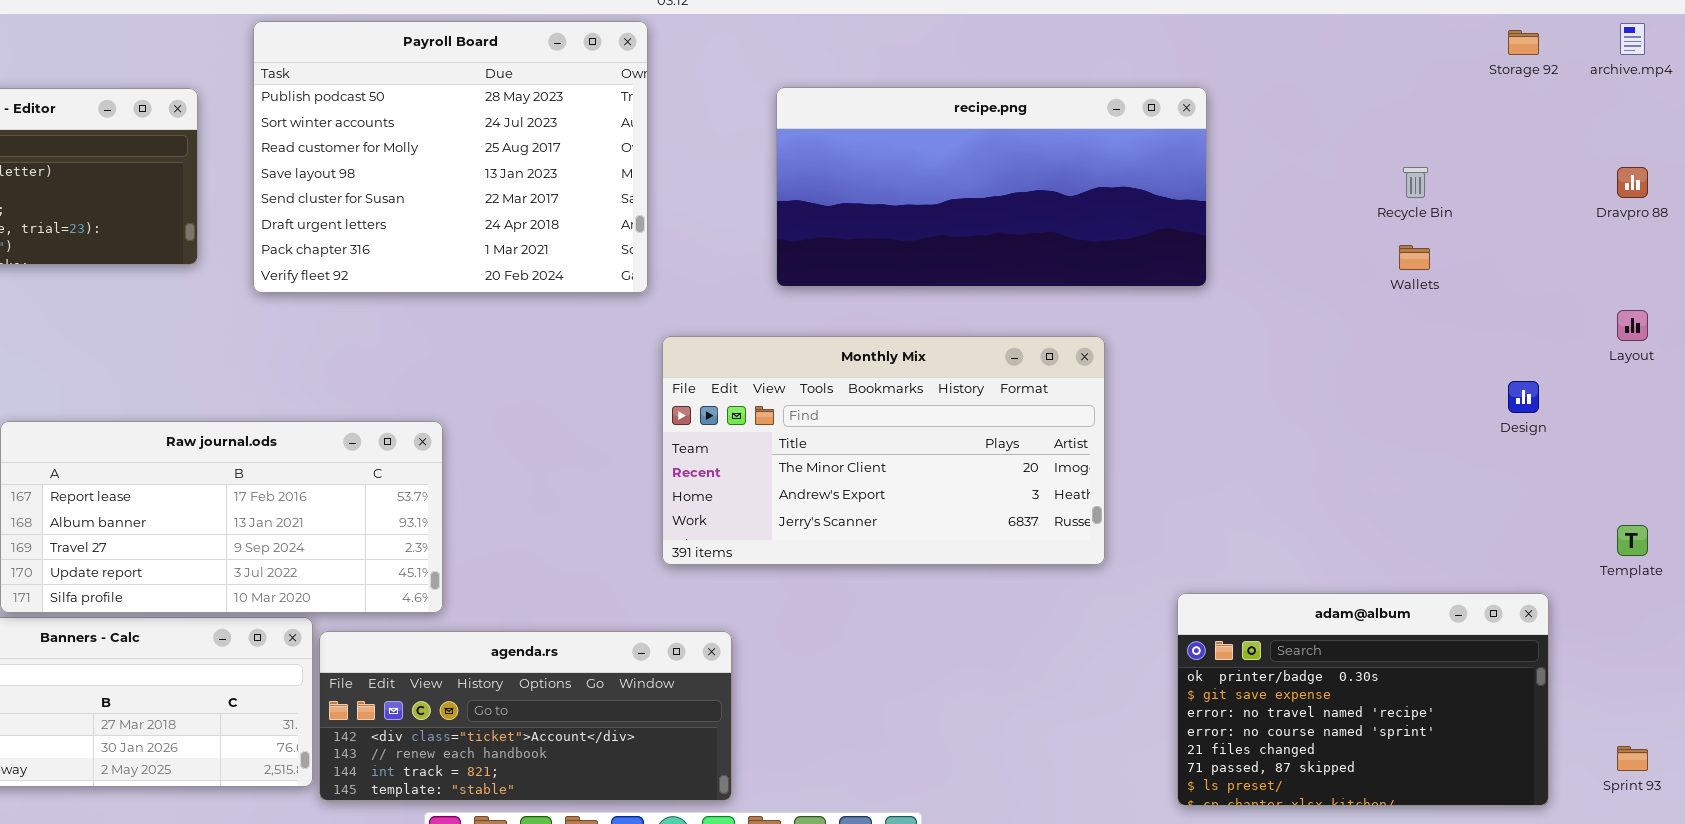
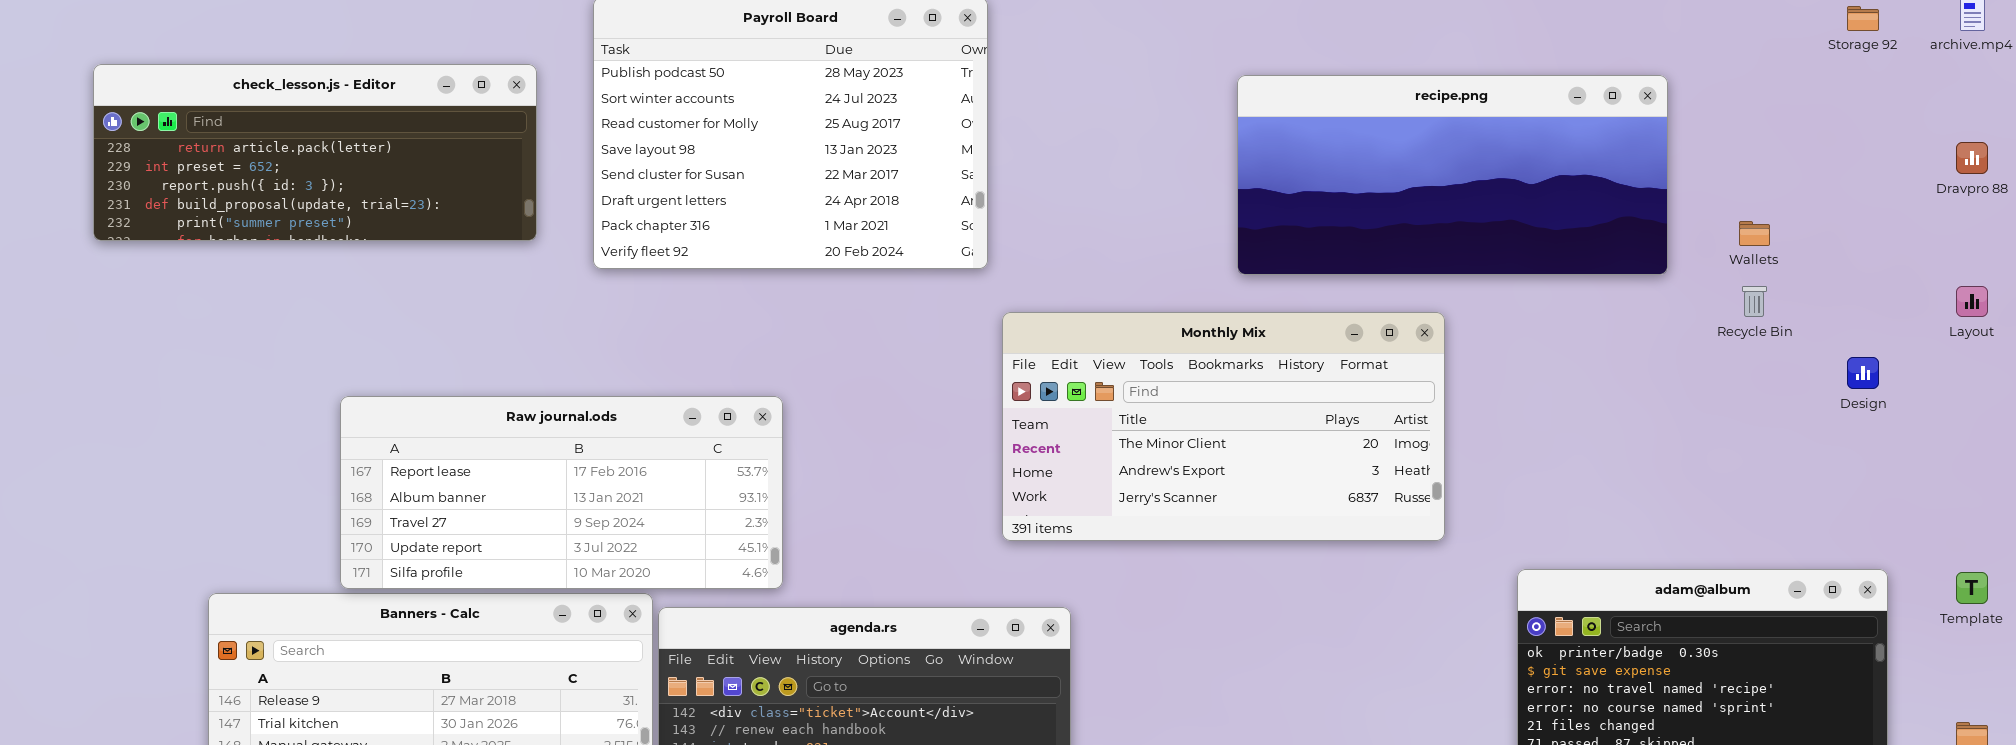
recipe.png: [776,87,1207,287] -> [1237,75,1668,275], moved
Recycle Bin: [1403,167,1428,198] -> [1742,286,1767,317], moved
Template: [1617,525,1648,556] -> [1956,572,1988,604], moved

